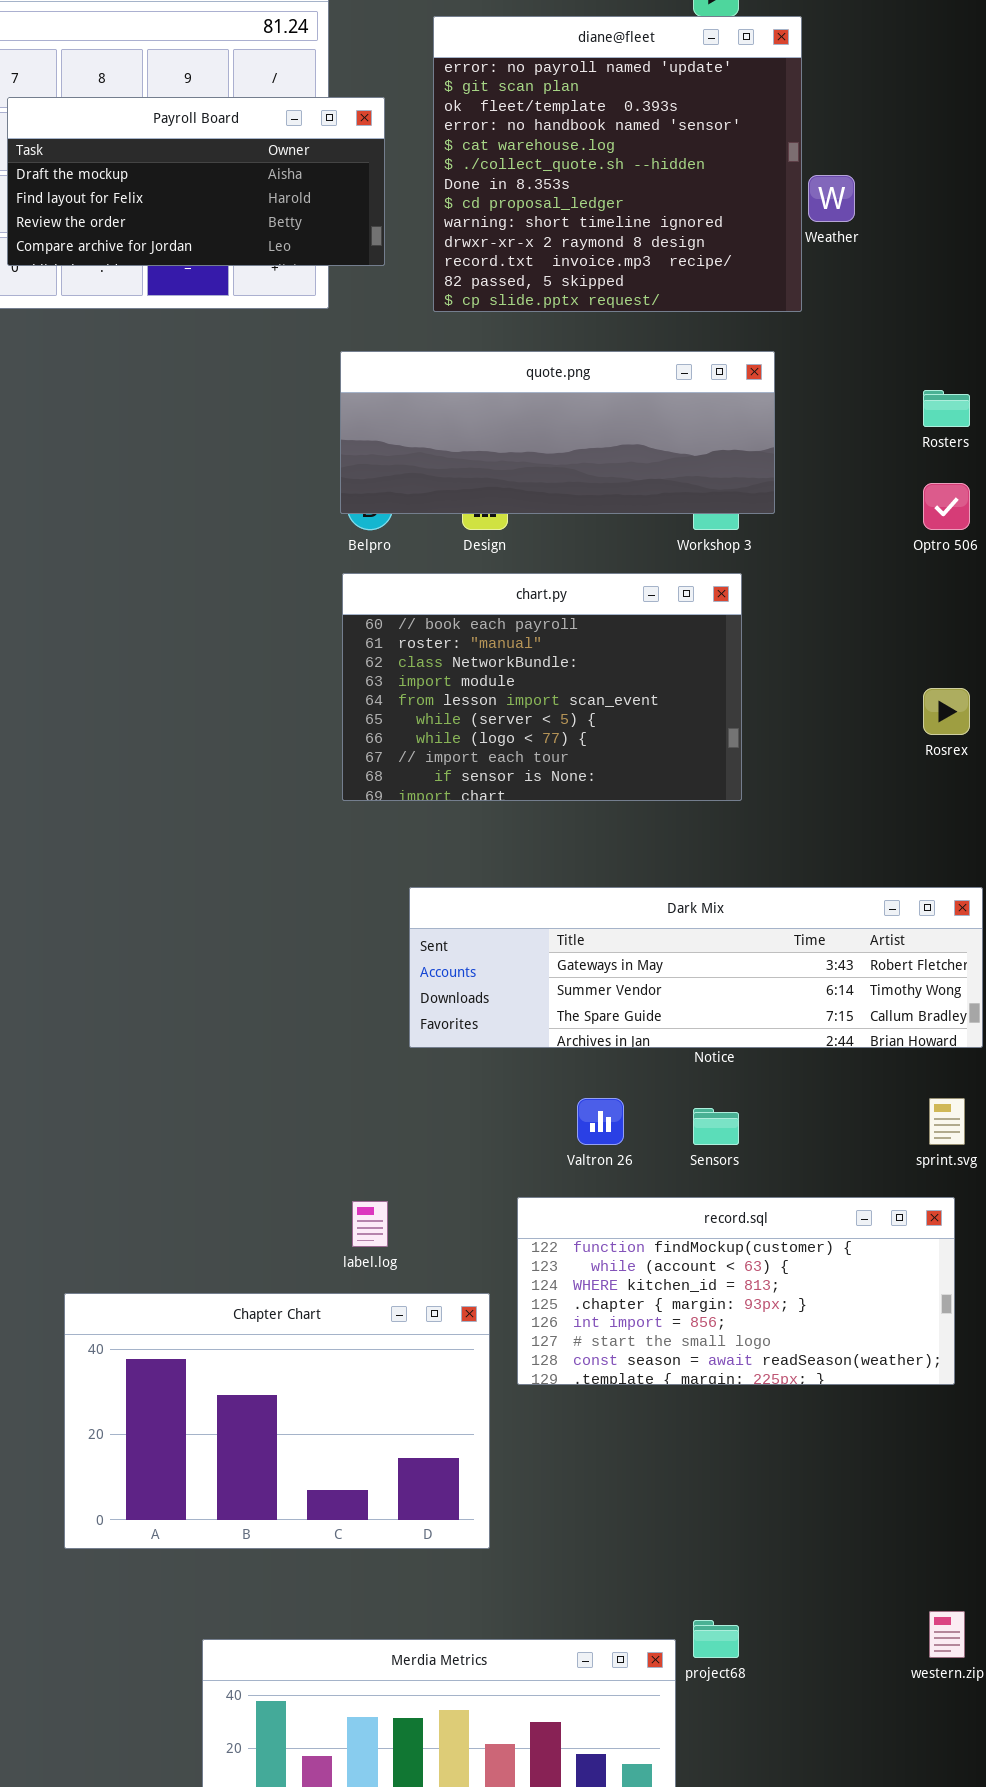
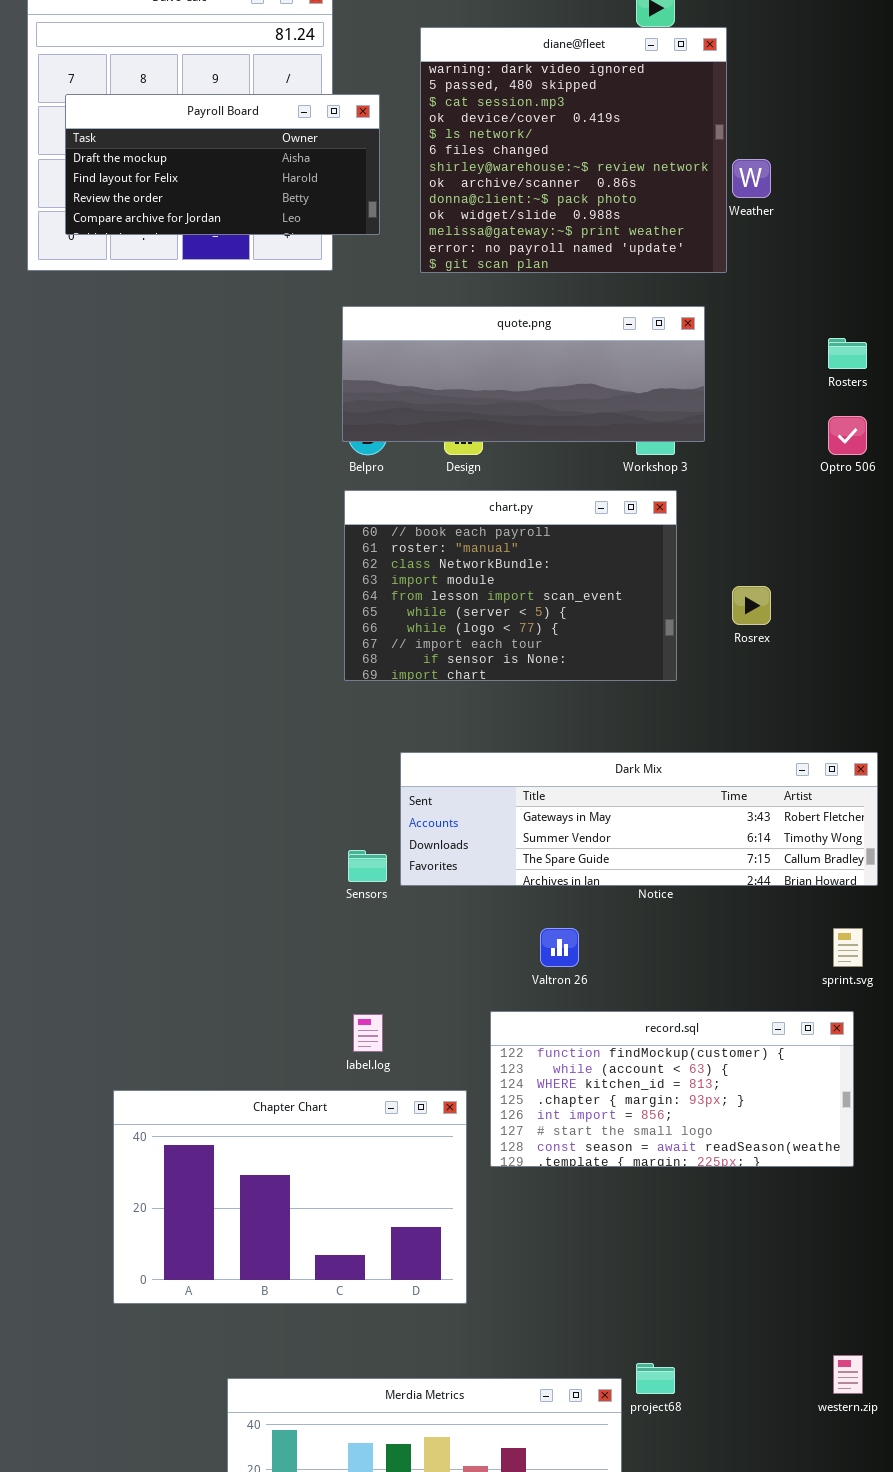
diane@fleet: [433,16,802,312] -> [420,27,727,273], scrolled up 11 rows
Rosrex: [923,688,970,735] -> [732,586,771,625], moved
Sensors: [693,1108,739,1145] -> [348,850,387,882], moved

